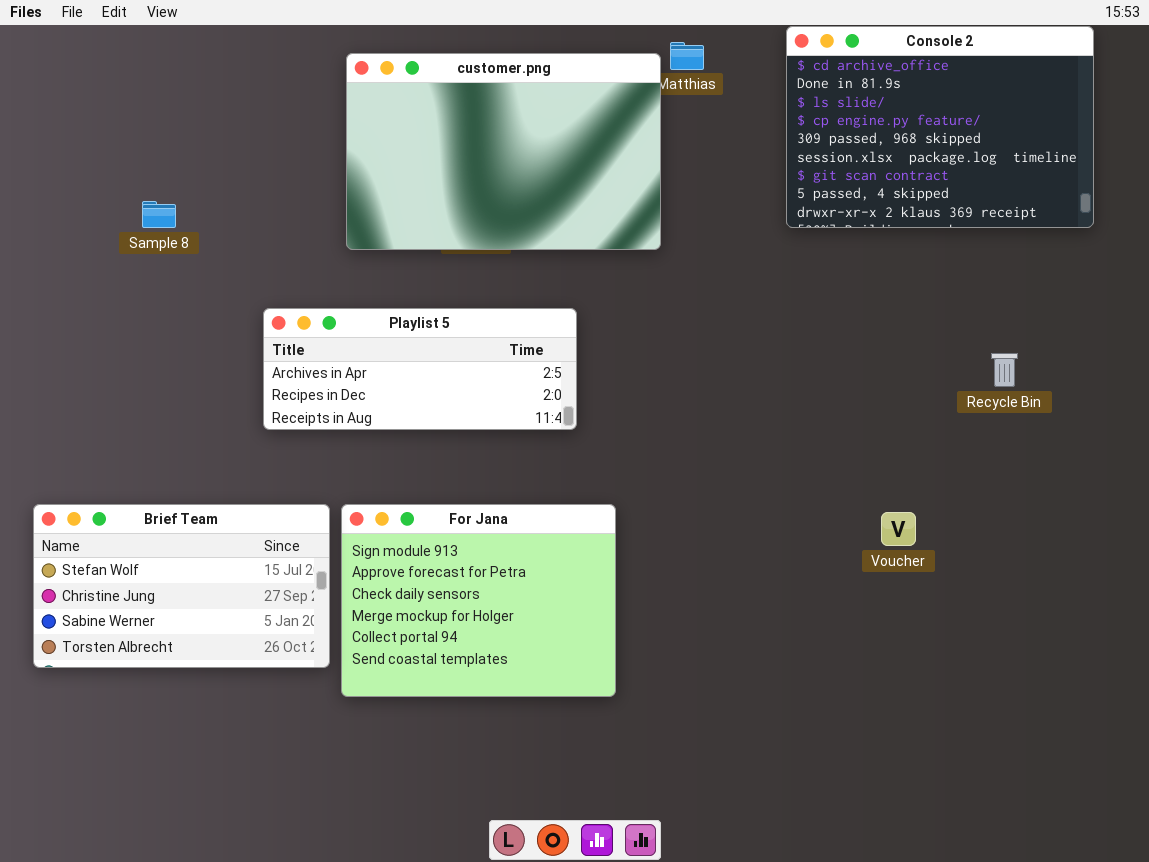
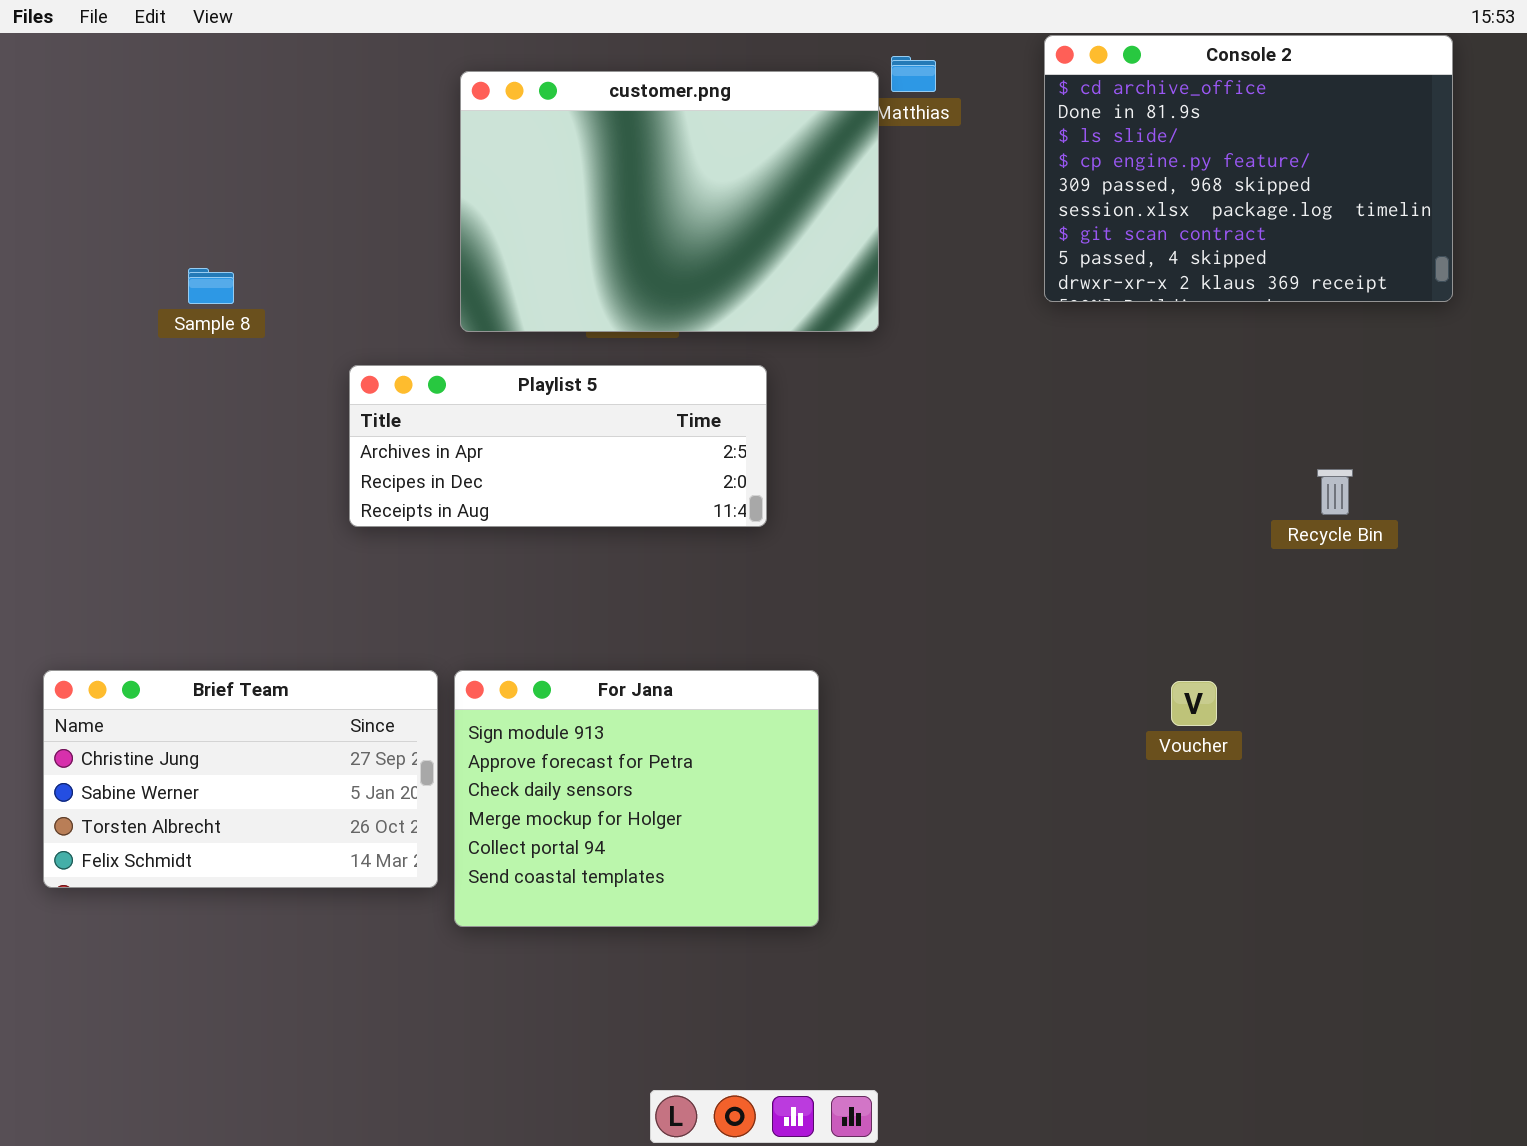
Playlist 5: [263,308,577,430] -> [349,365,767,527], moved
Brief Team: [33,504,330,668] -> [43,670,438,888], scrolled down 1 row

